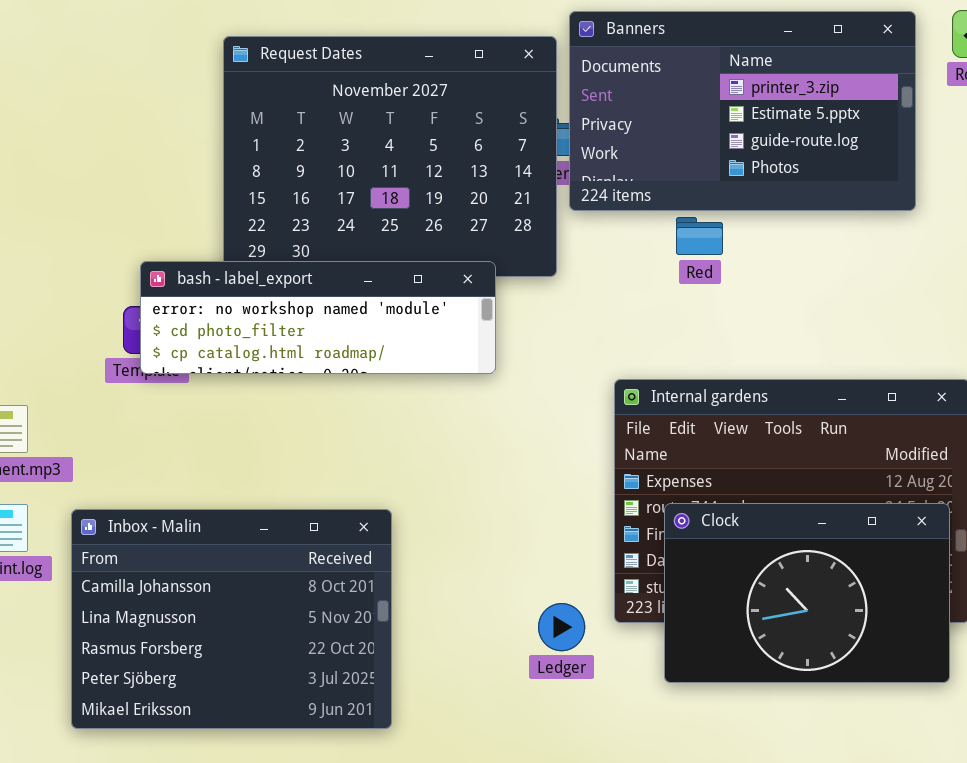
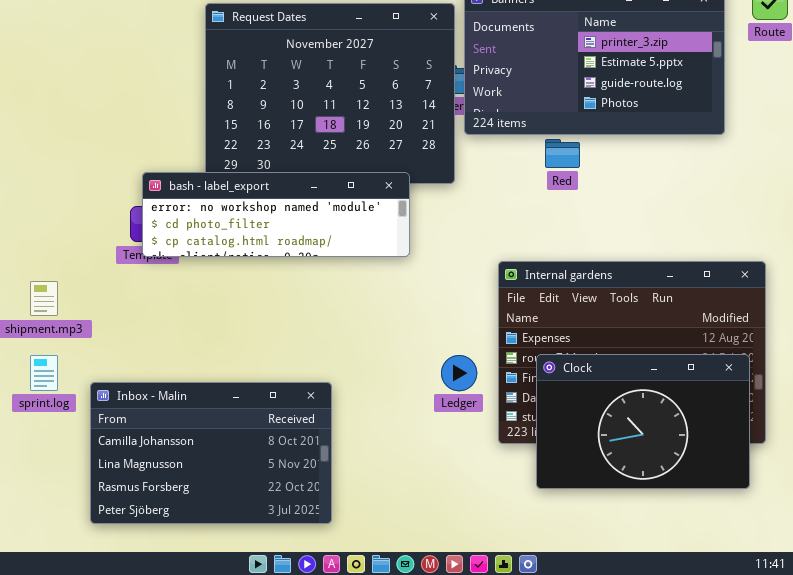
Inbox - Malin: [71,509,392,729] -> [90,382,332,524], resized
Ledger: [538,603,585,651] -> [441,355,477,391], moved

